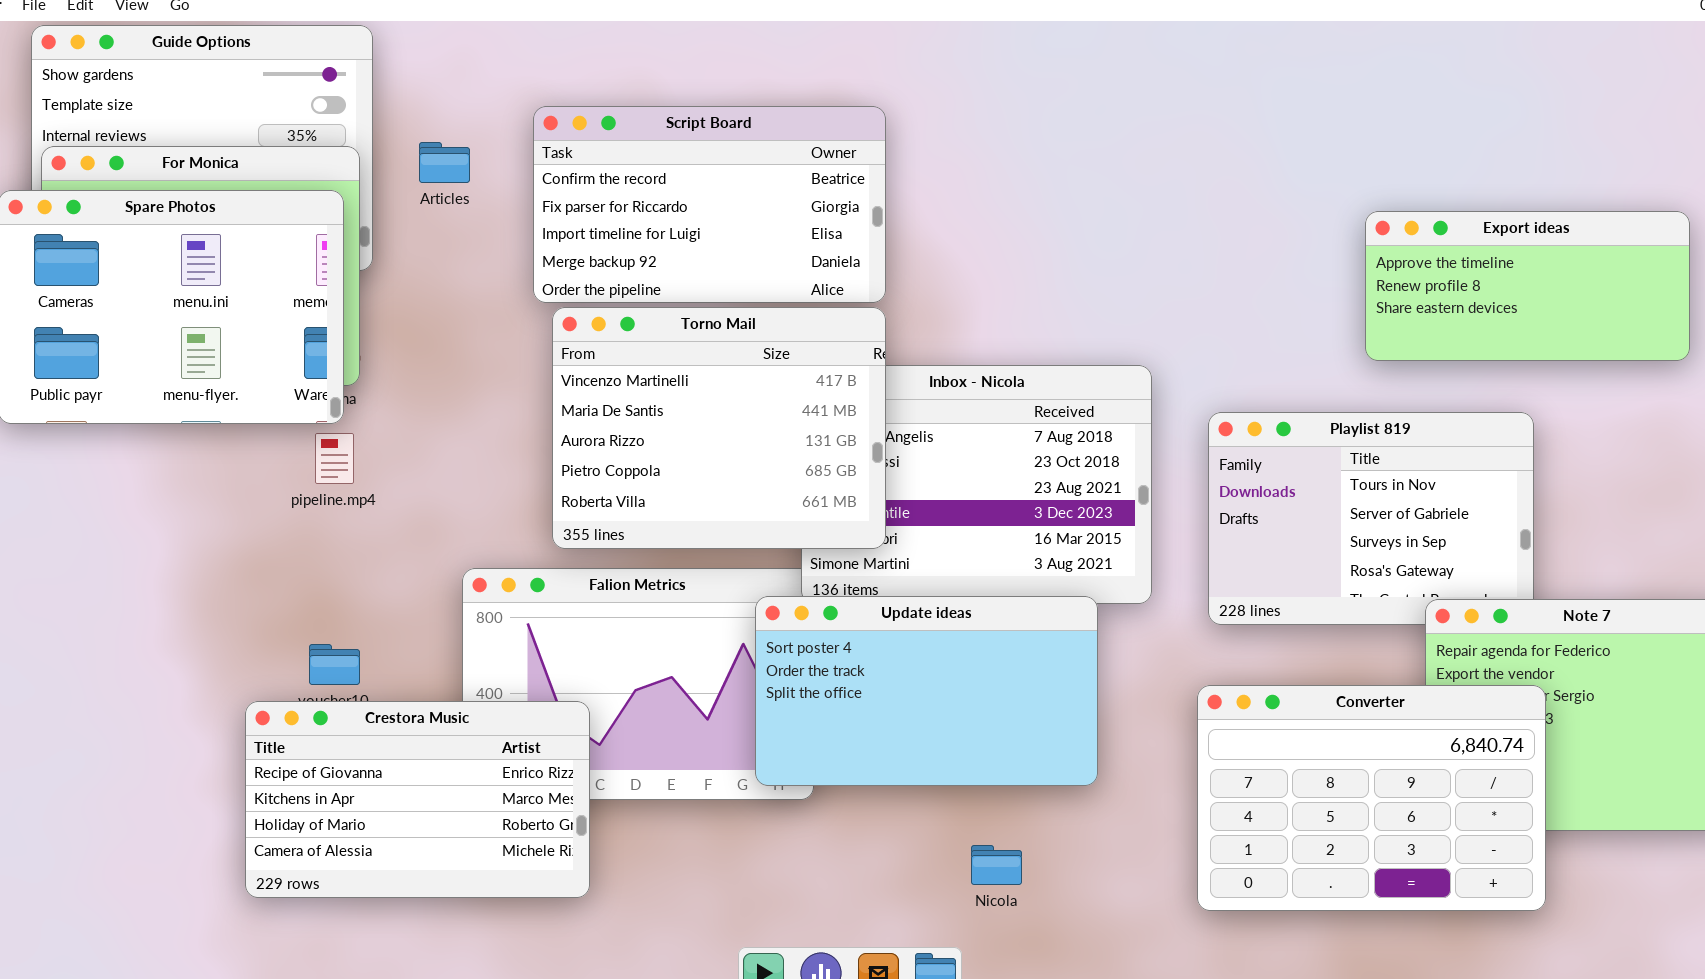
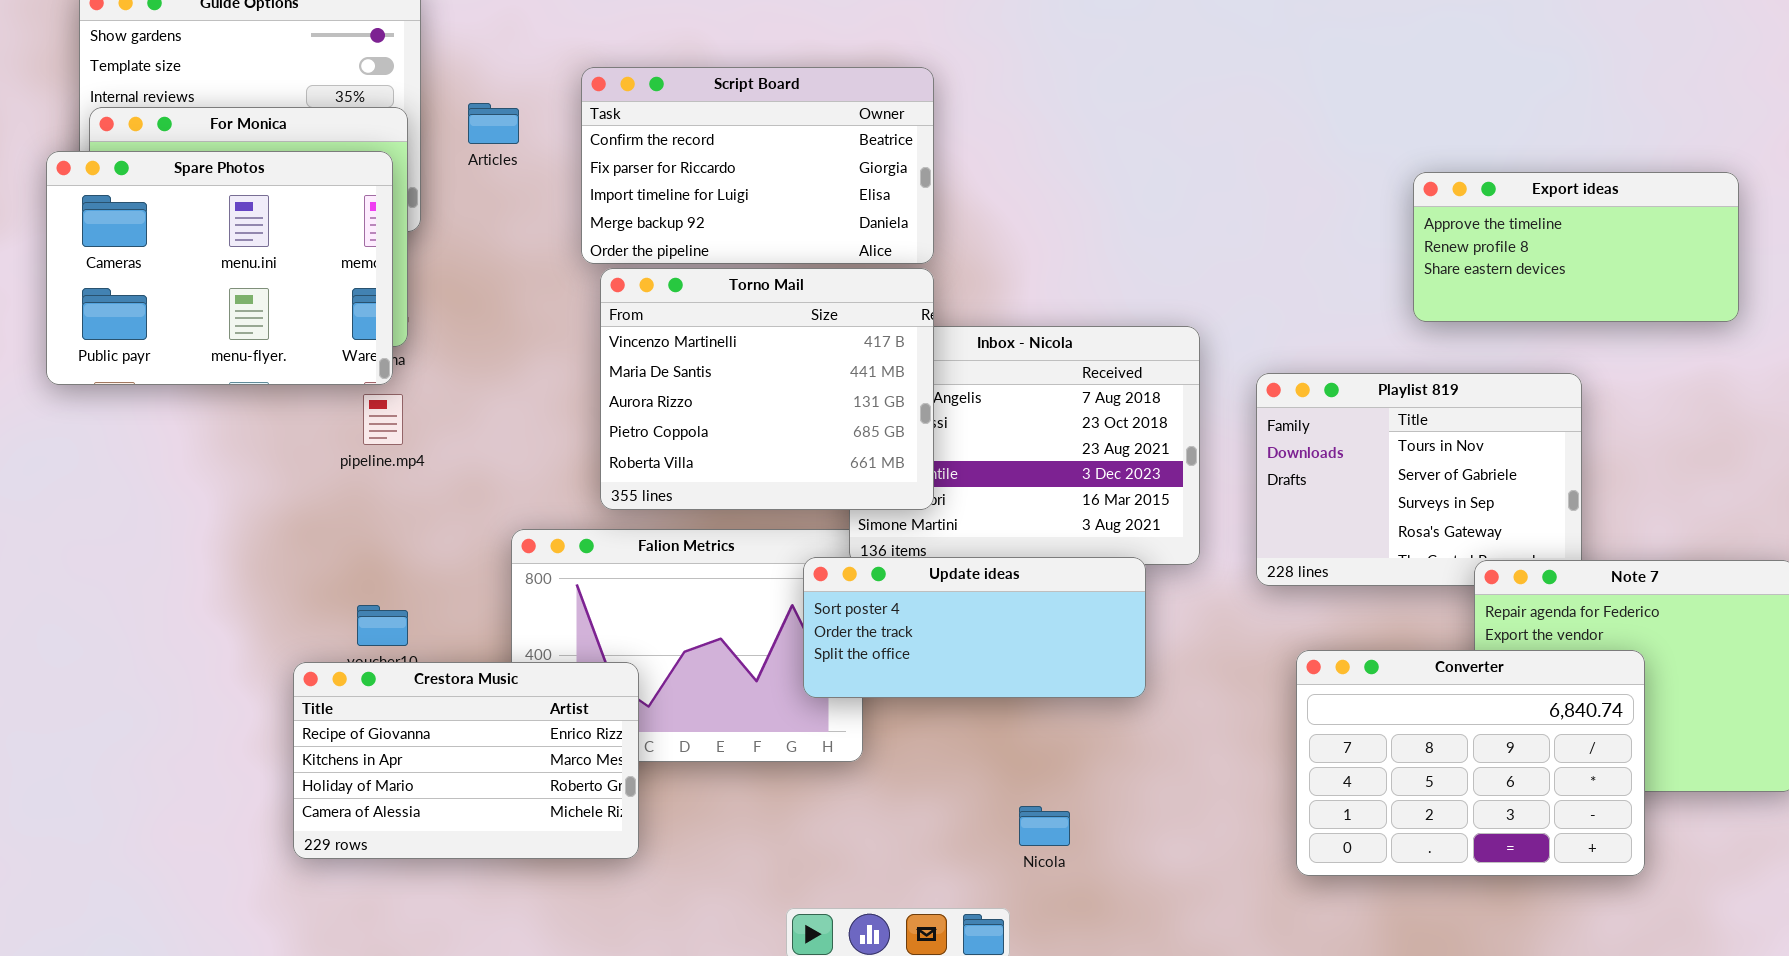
Update ideas: [755,596,1098,786] -> [803,557,1146,698], resized
Converter: [1197,685,1546,911] -> [1296,650,1645,876], moved

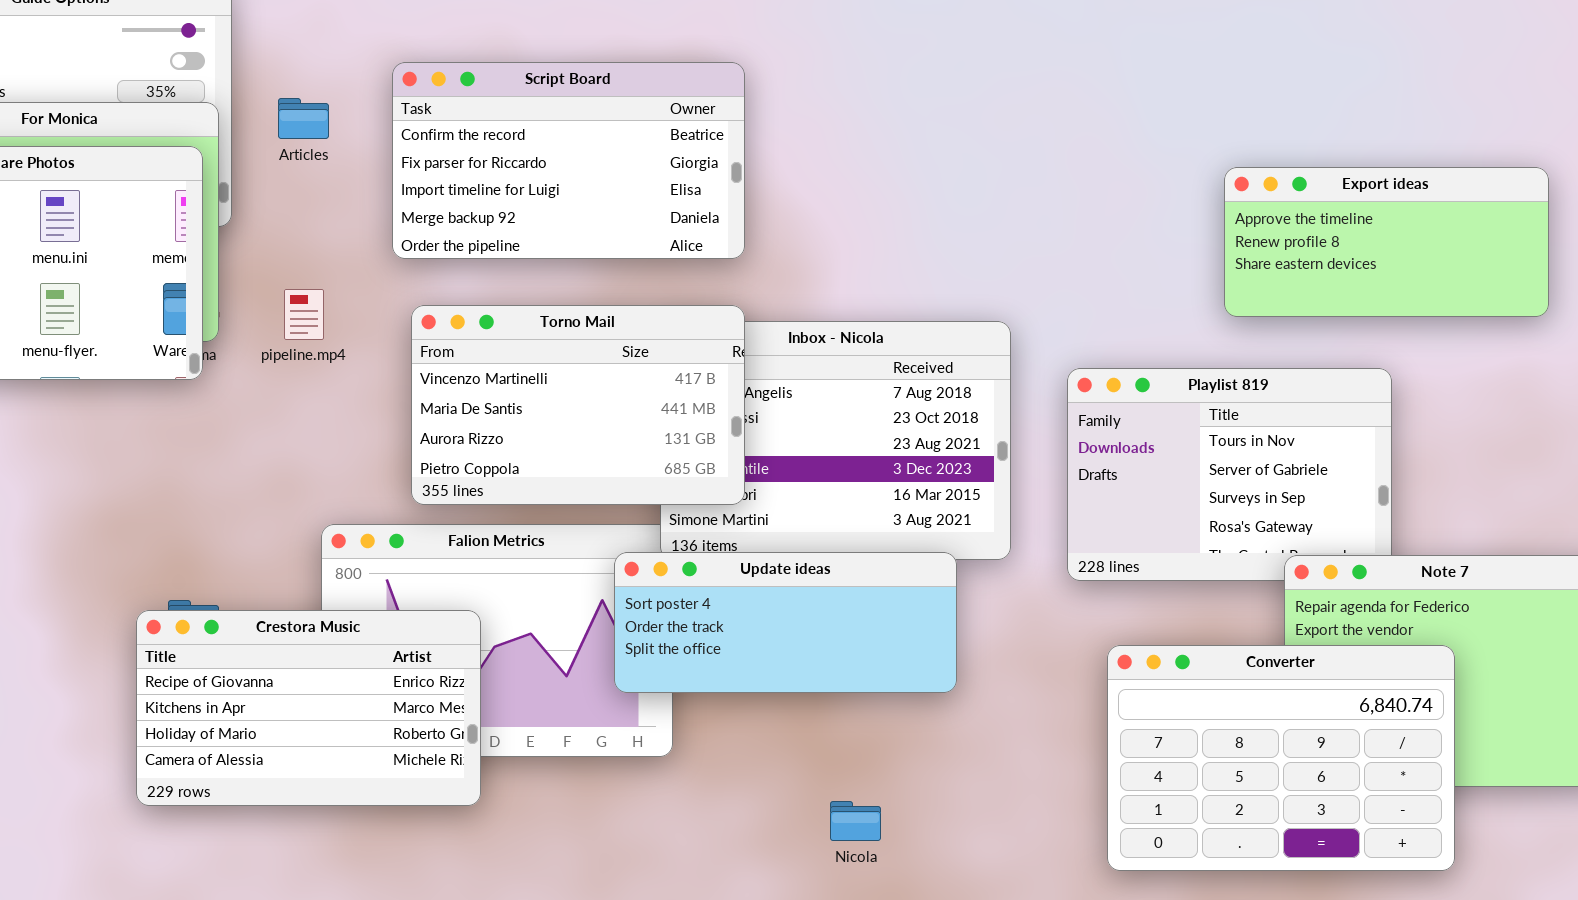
Torno Mail: [600,268,934,510] -> [411,305,745,505], resized
pipeline.mp4: [363,394,403,445] -> [284,289,324,340], moved
Crestora Music: [293,662,639,859] -> [136,610,481,806], moved

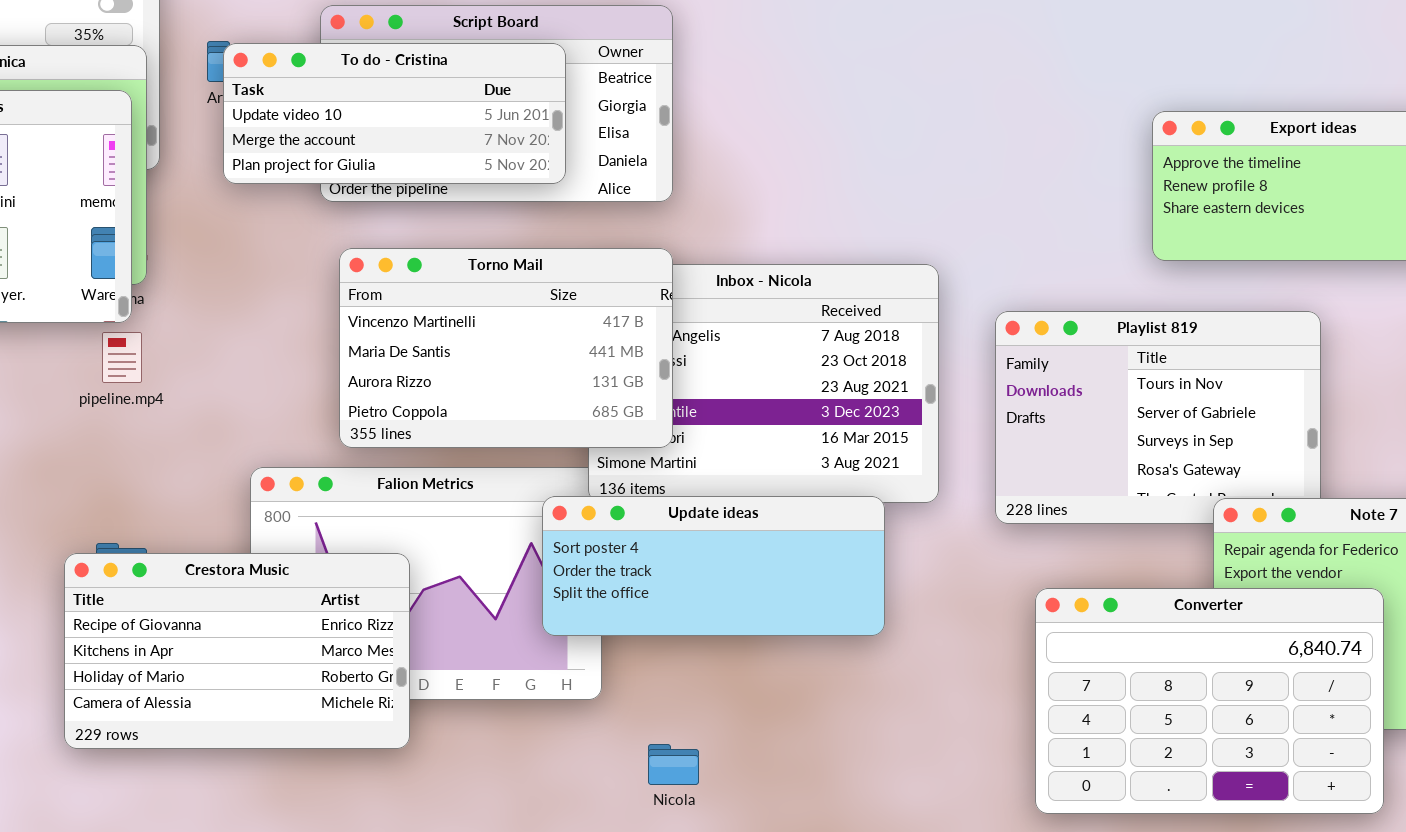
To do - Cristina: none -> [223,43,566,184], opened
pipeline.mp4: [284,289,324,340] -> [102,332,142,383], moved
Nicola: [830,801,881,841] -> [648,744,699,785], moved

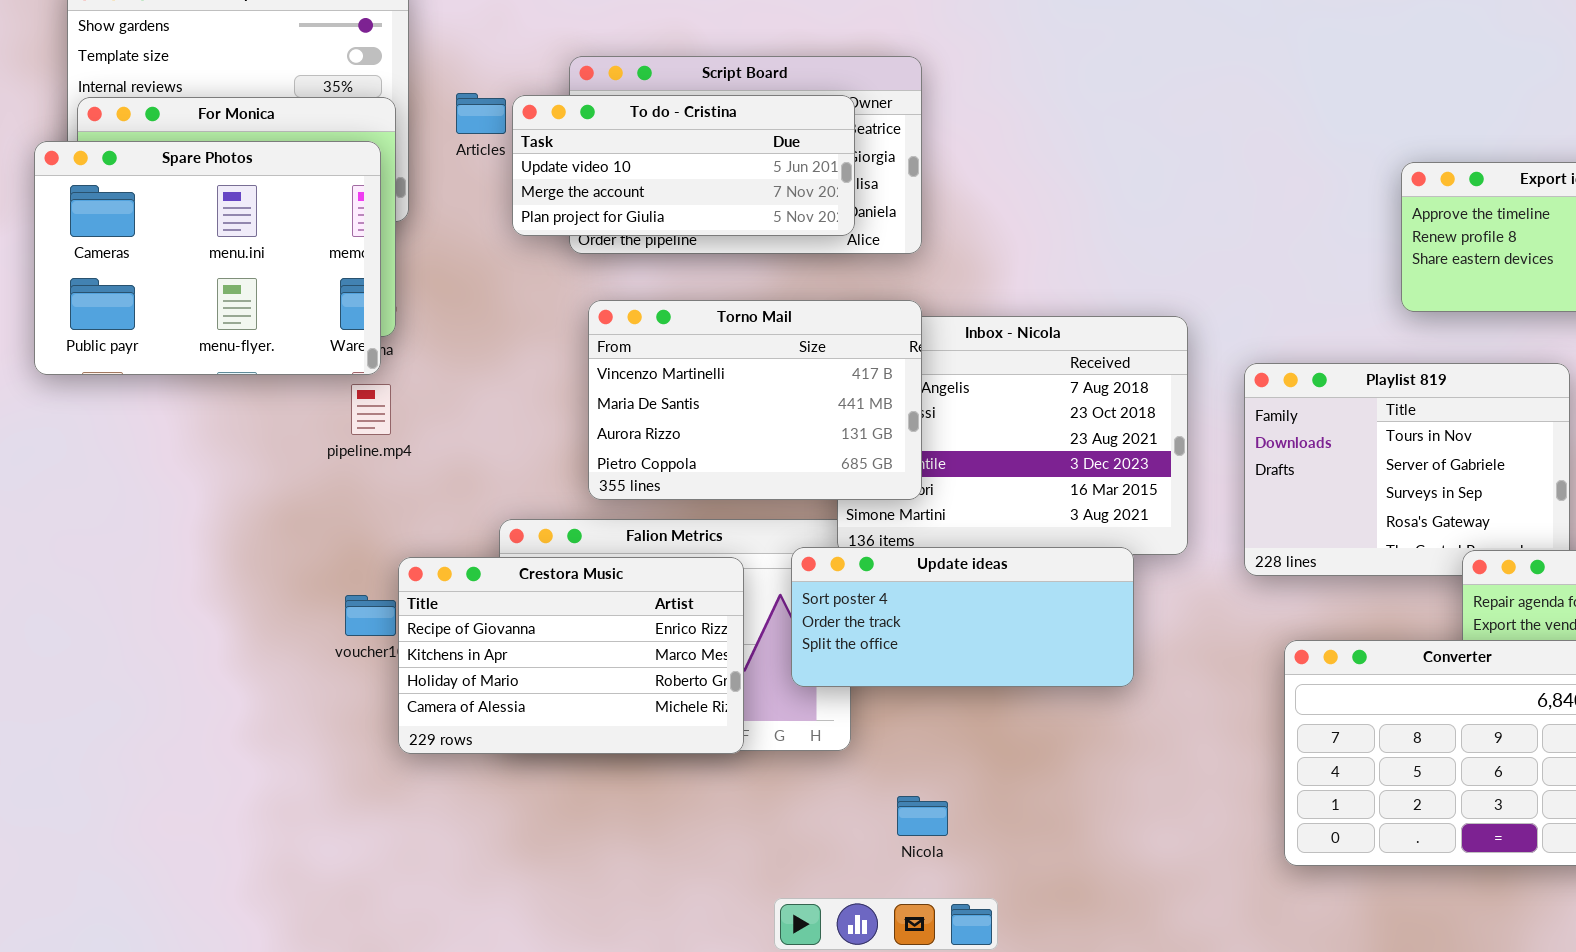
To do - Cristina: [223,43,566,184] -> [512,95,855,236], moved
Crestora Music: [64,553,410,749] -> [398,557,744,754], moved

